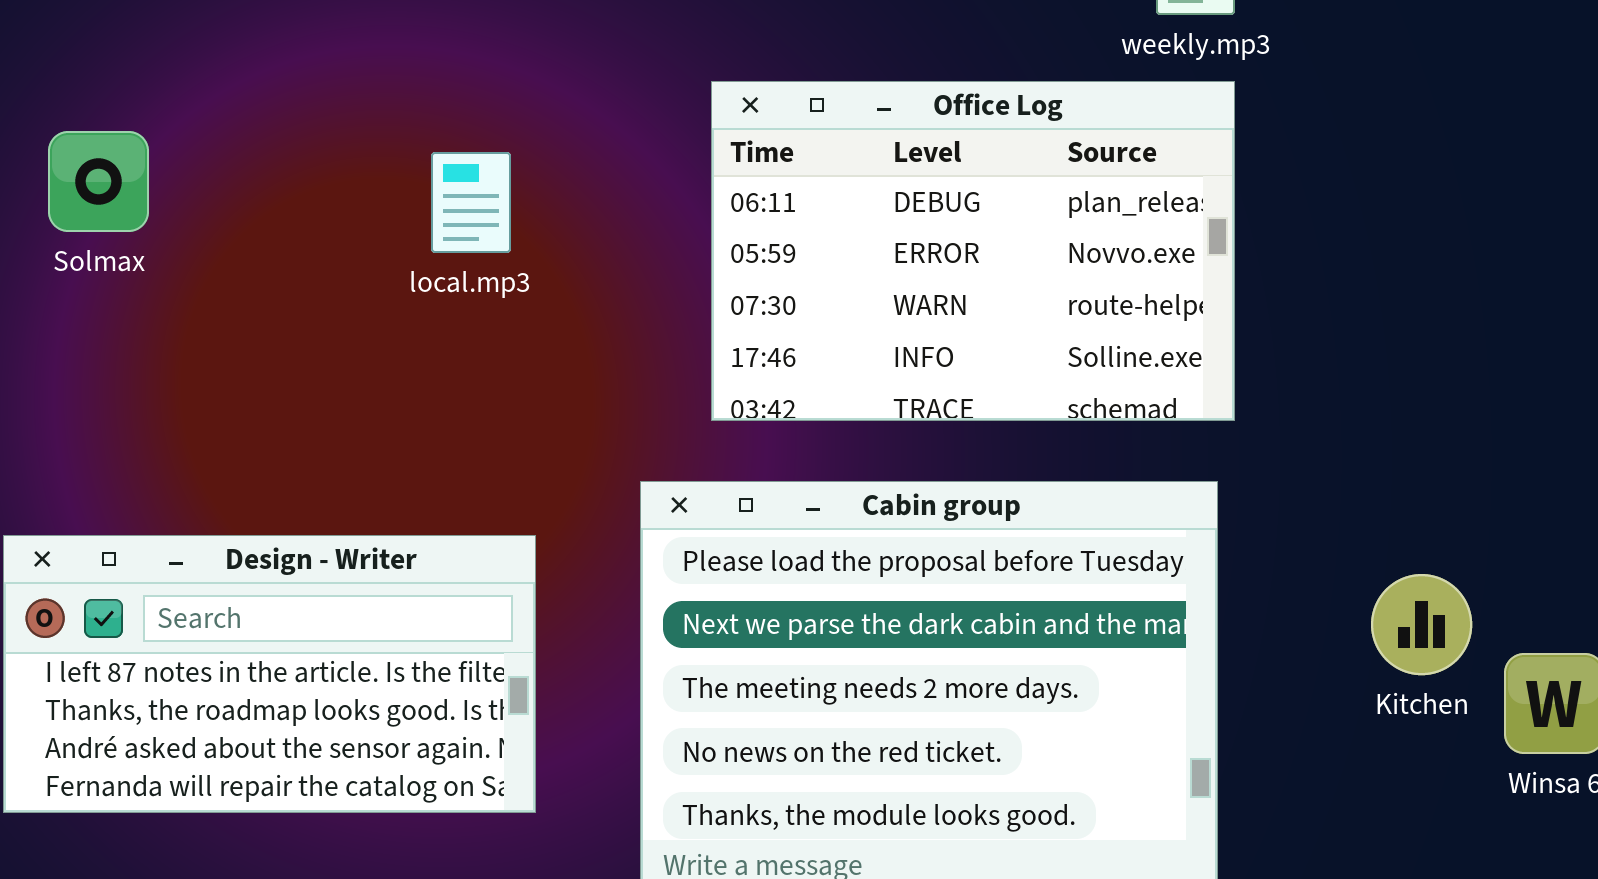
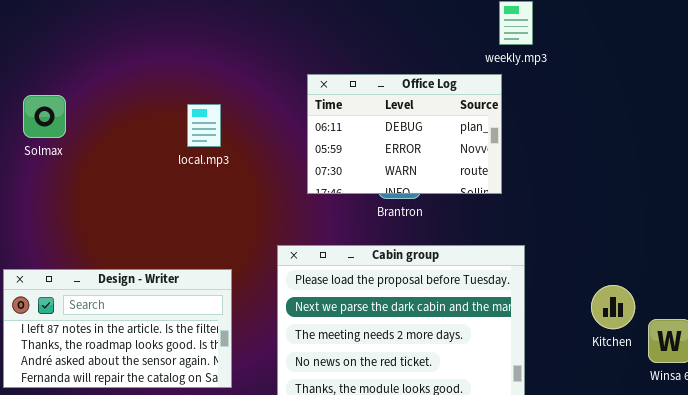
Office Log: [711,81,1235,421] -> [307,74,502,194], resized

